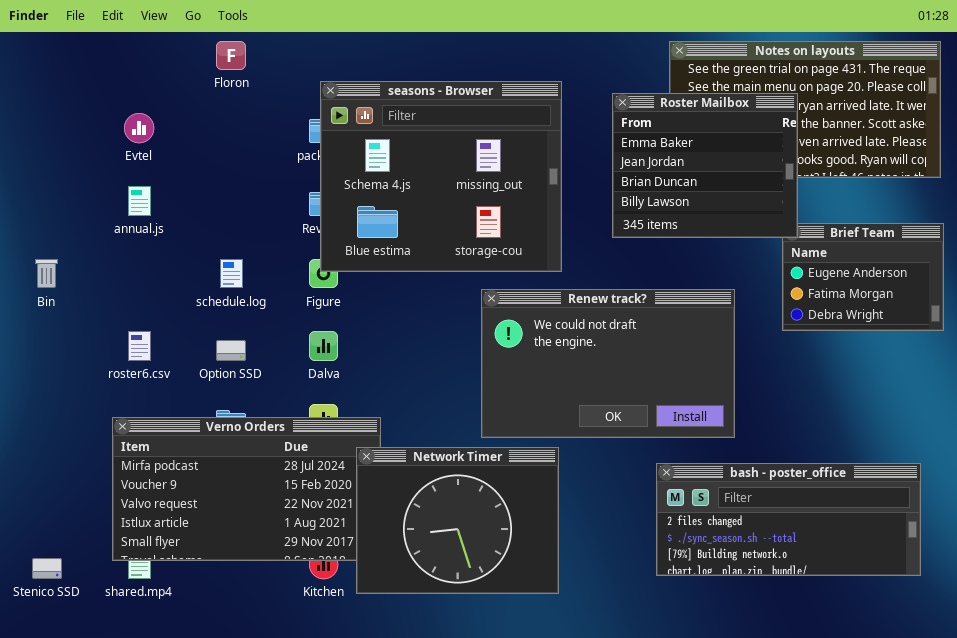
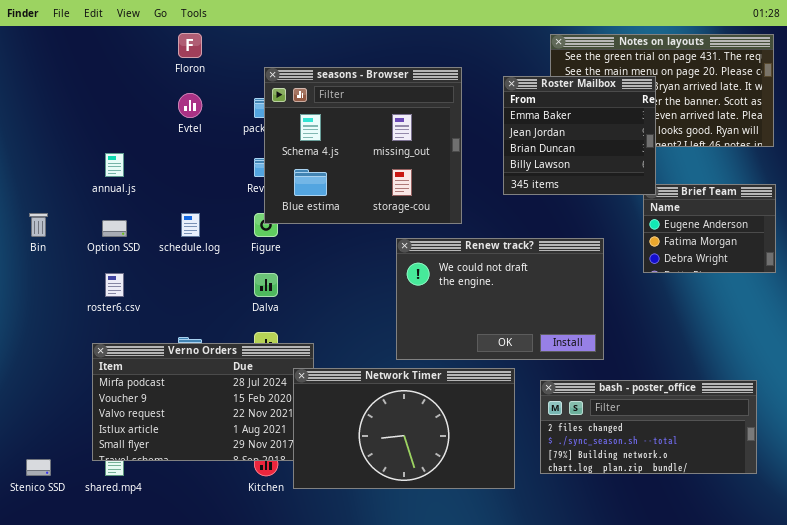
Evtel: [124,113,154,143] -> [178,93,202,118], moved
Option SSD: [216,340,246,361] -> [102,220,127,237], moved
Network Timer: [356,447,559,594] -> [293,368,515,489], resized

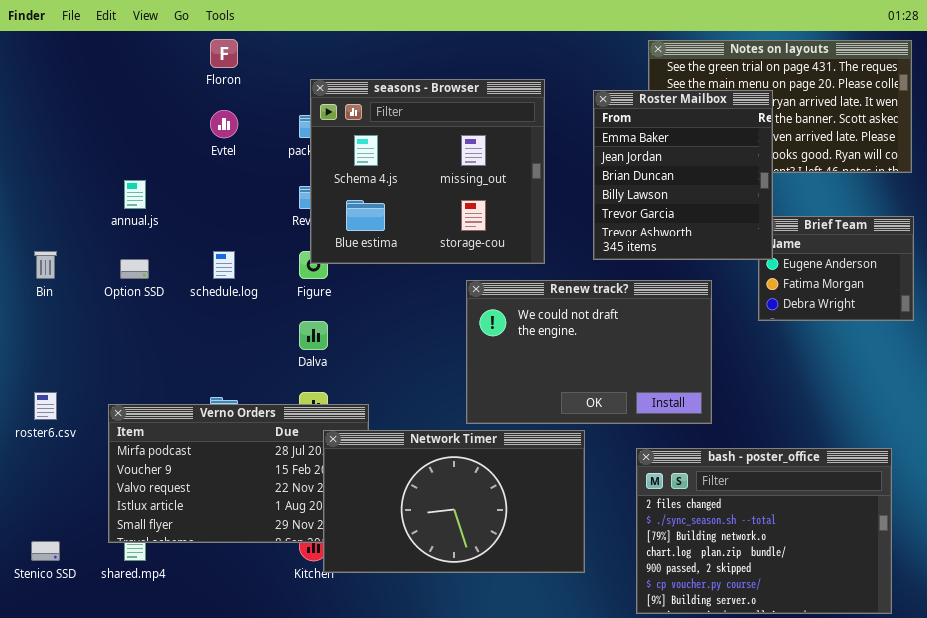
Roster Mailbox: [503,76,656,195] -> [593,90,773,260], resized
roster6.csv: [105,273,124,297] -> [34,392,57,420], moved
Network Timer: [293,368,515,489] -> [323,430,585,573], moved
bash - poster_office: [540,380,757,474] -> [636,448,892,614], resized

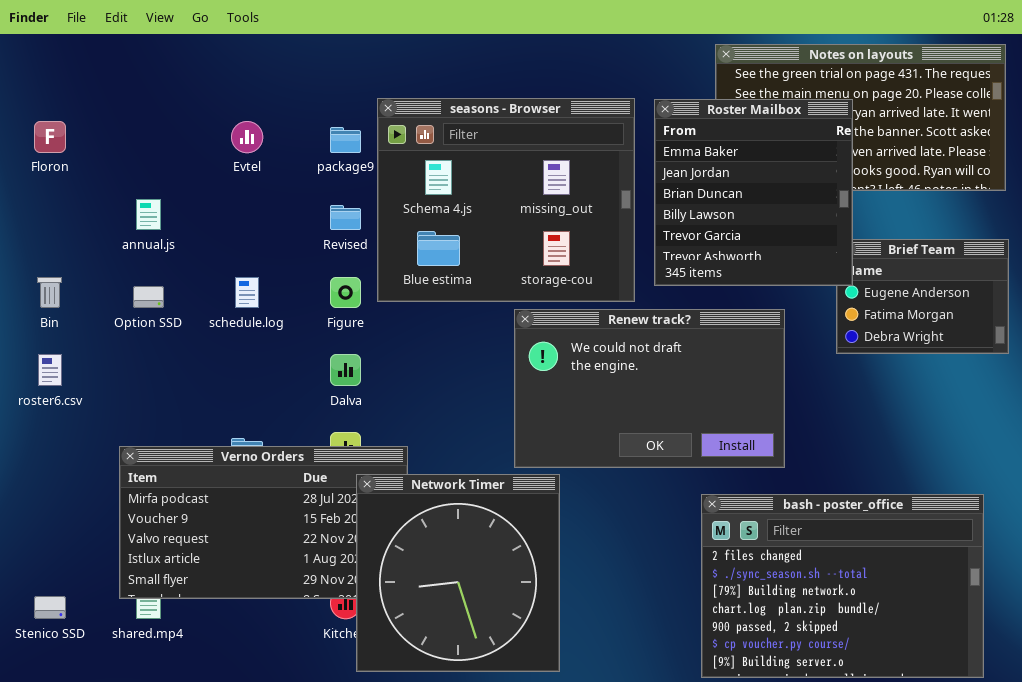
Floron: [210,39,238,68] -> [34,121,66,153], moved
seasons - Browser: [310,79,545,264] -> [377,98,635,302], moved
roster6.csv: [34,392,57,420] -> [38,354,62,386], moved
Network Timer: [323,430,585,573] -> [356,474,560,672], resized

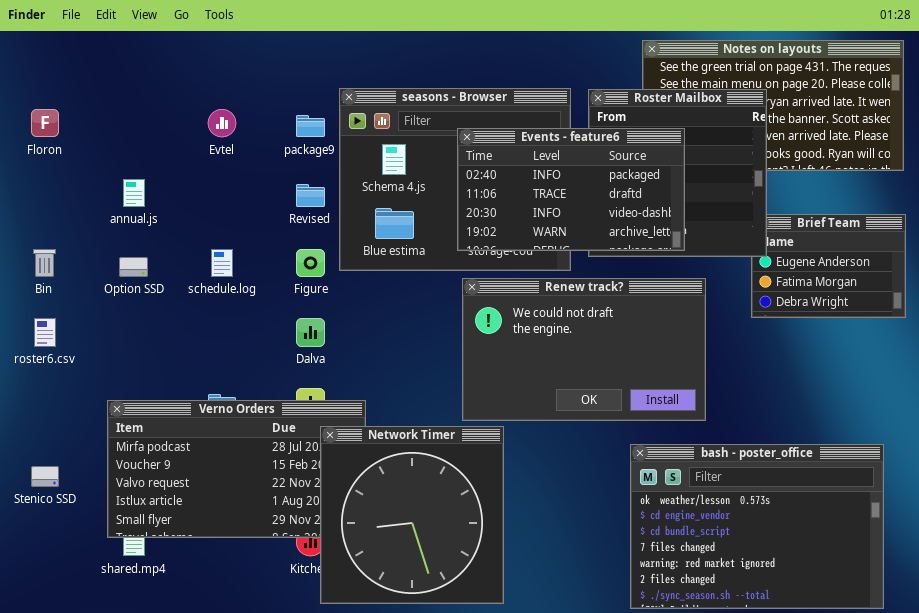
Events - feature6: none -> [457,128,685,251], opened
bash - poster_office: [701,494,984,678] -> [630,444,884,609], scrolled up 5 rows
Stenico SSD: [34,596,66,619] -> [31,466,59,487], moved

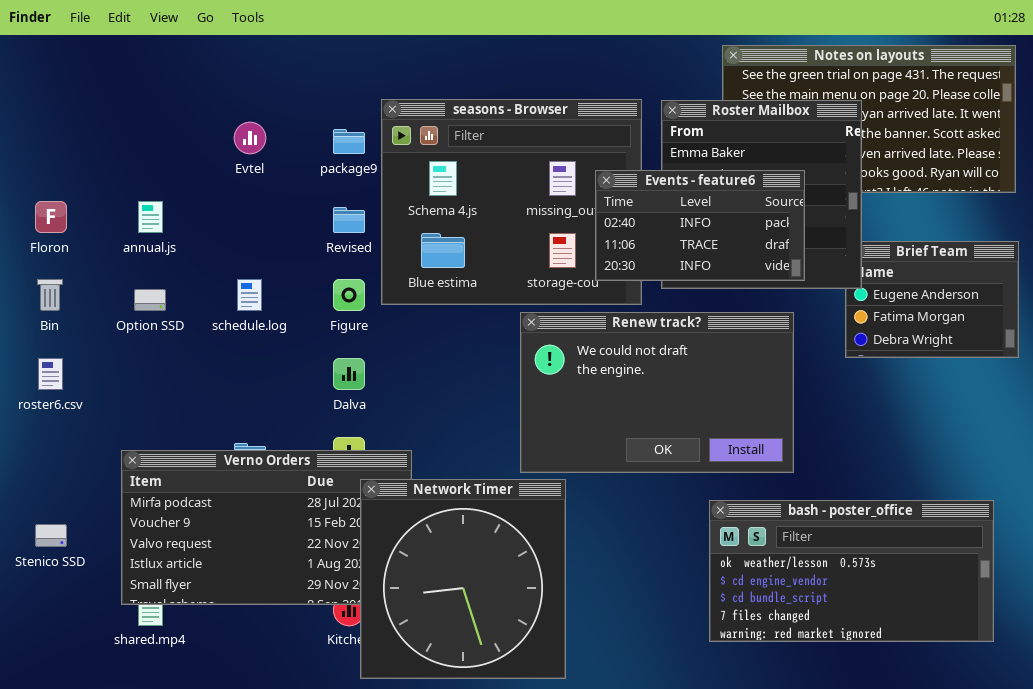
Floron: [31,109,59,137] -> [35,201,67,233], moved
Events - feature6: [457,128,685,251] -> [595,170,805,281], moved, resized
bash - poster_office: [630,444,884,609] -> [709,500,994,642], resized

